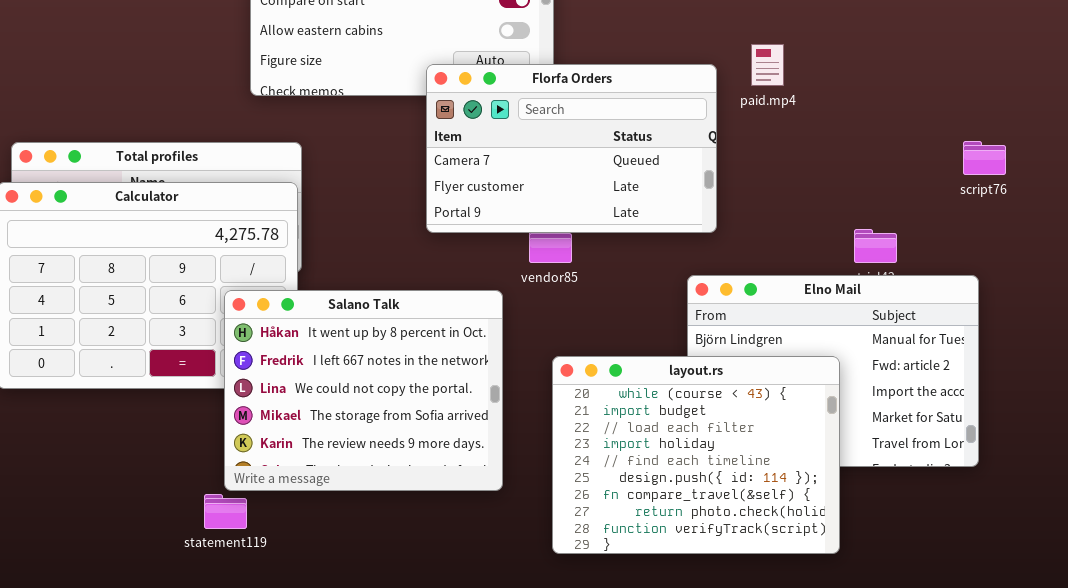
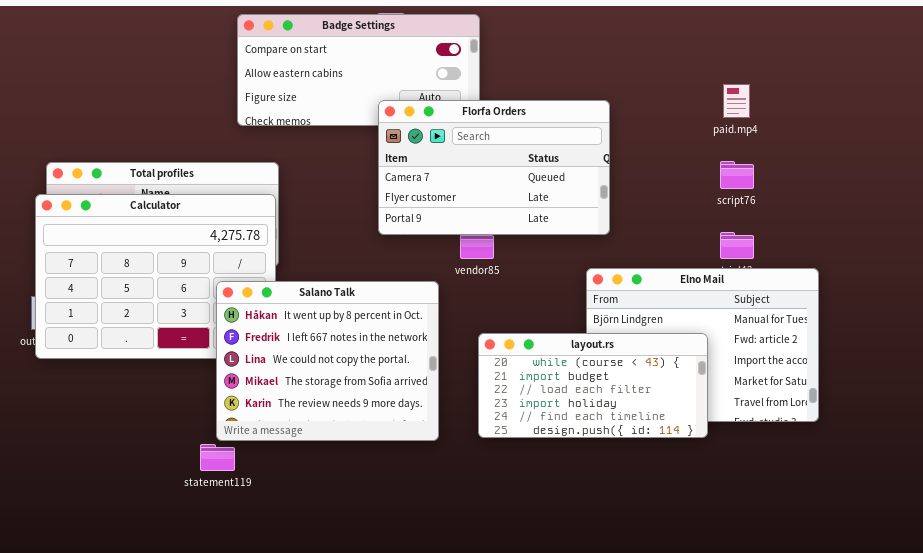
paid.mp4: [751,44,784,86] -> [723,84,750,118], moved
script76: [963,141,1006,175] -> [720,161,754,189], moved
layout.rs: [552,356,840,554] -> [478,333,708,438], resized

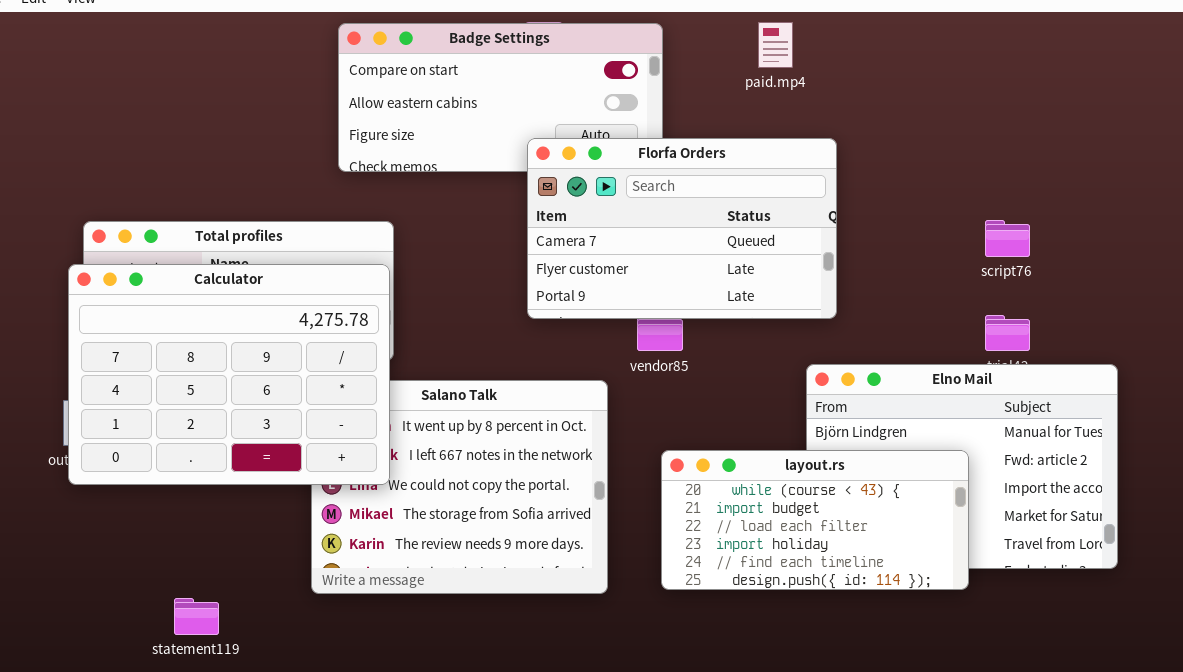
paid.mp4: [723,84,750,118] -> [758,22,793,68], moved
Calculator: [35,194,276,359] -> [68,264,390,485], raised
statement119: [200,444,235,471] -> [174,598,219,635], moved

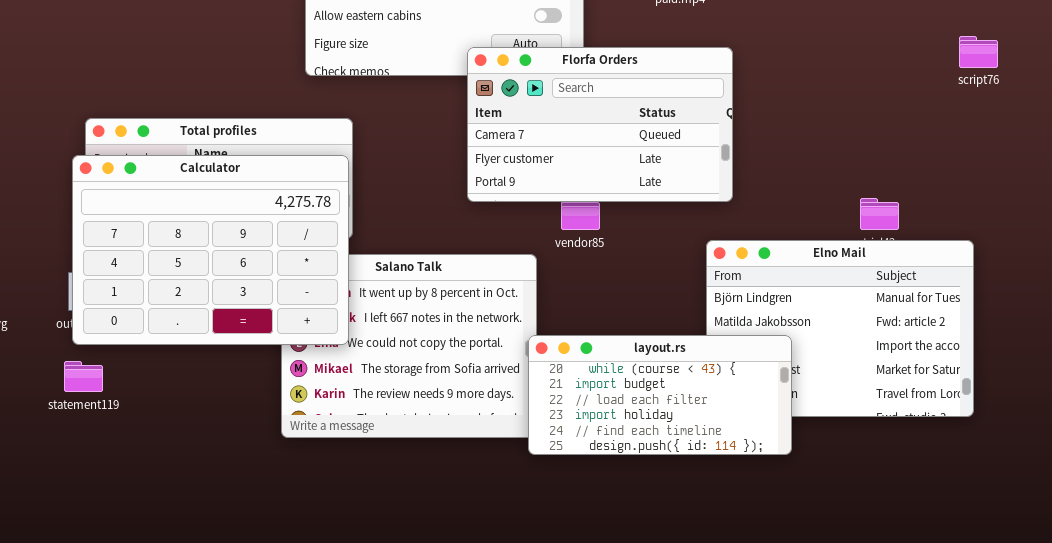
script76: [985,220,1030,257] -> [959,36,998,68], moved
layout.rs: [661,450,969,590] -> [528,335,792,455], moved
statement119: [174,598,219,635] -> [64,361,103,392], moved

